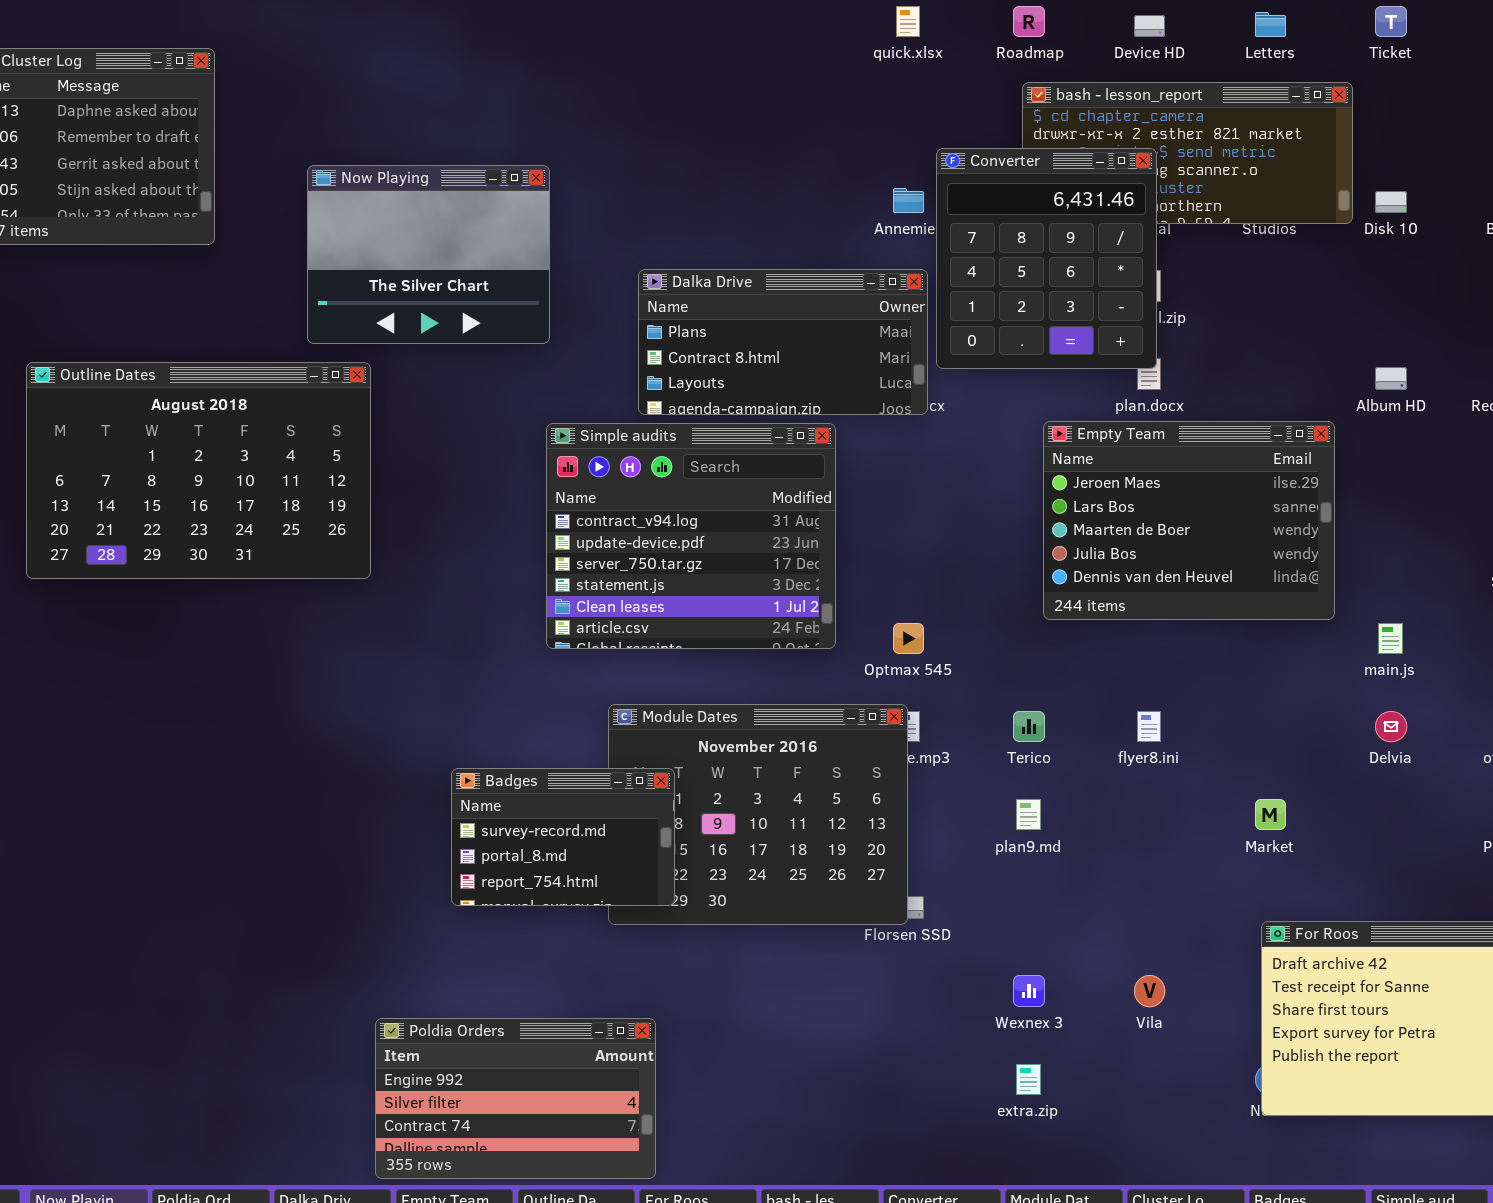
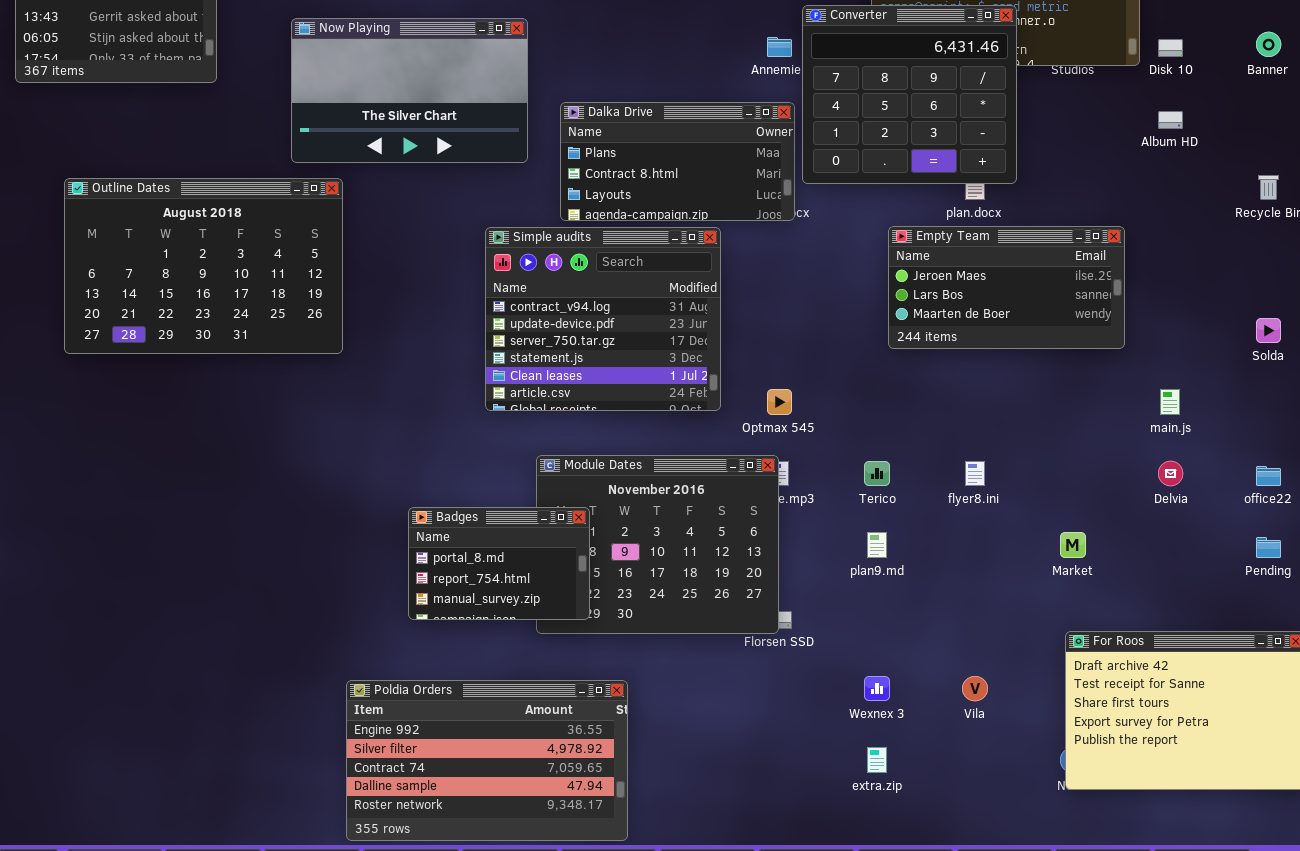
Converter: [936,148,1157,369] -> [802,5,1017,184], resized
Now Playing: [307,165,550,344] -> [291,18,528,163], resized
Album HD: [1375,367,1407,390] -> [1158,111,1183,129], moved
Empty Team: [1043,421,1335,620] -> [888,226,1125,349], resized
Badges: [451,768,675,906] -> [408,507,590,620], scrolled down 1 row
Poldia Orders: [375,1018,656,1179] -> [346,680,628,841], resized

